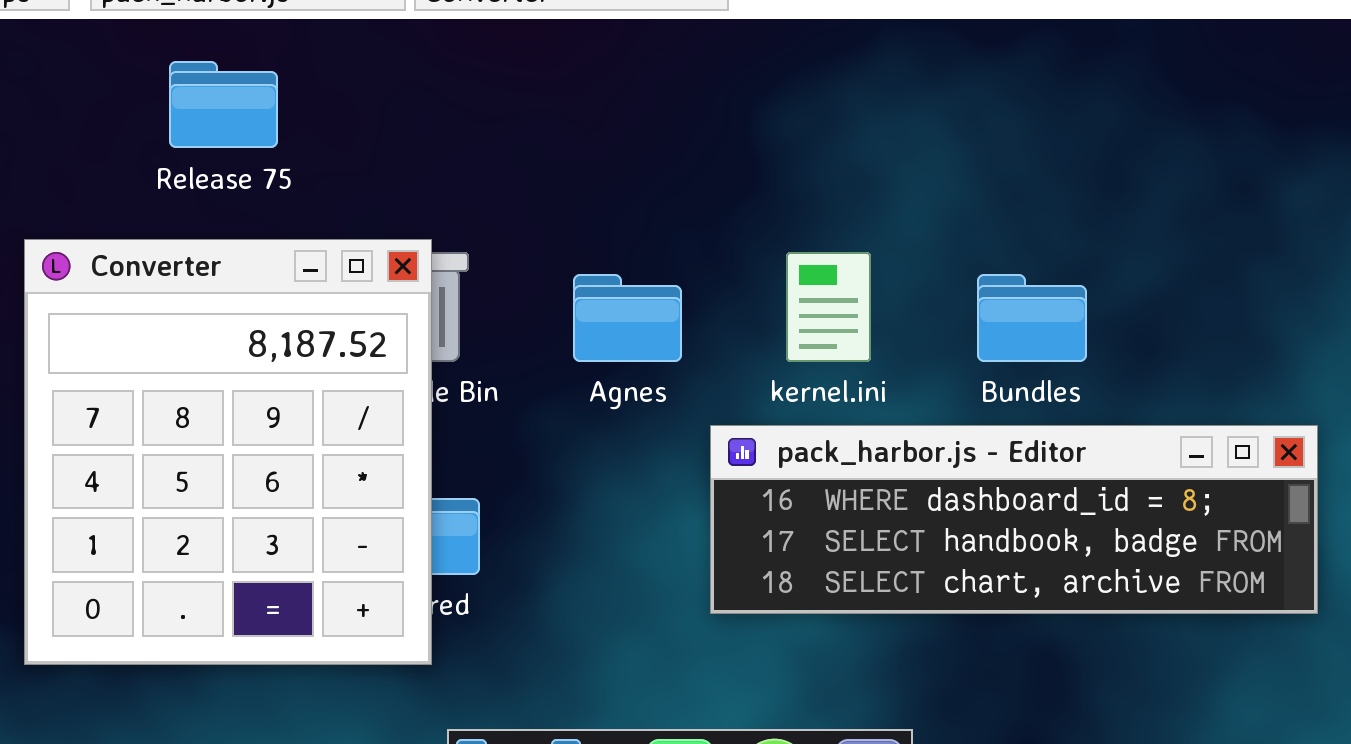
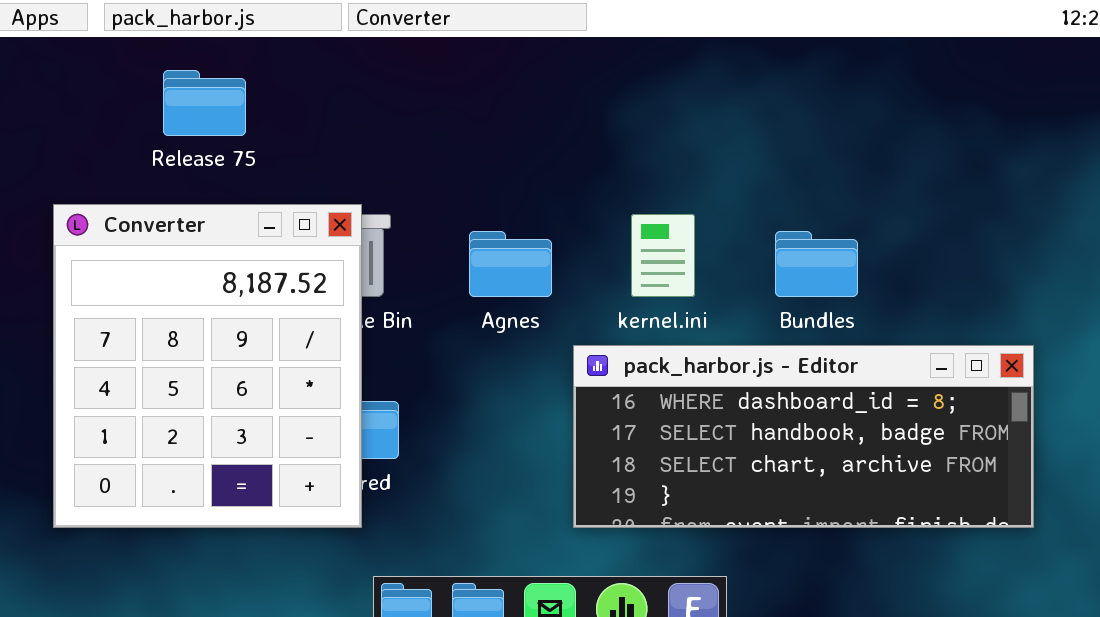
pack_harbor.js - Editor: [710,425,1318,614] -> [573,345,1034,528], resized

